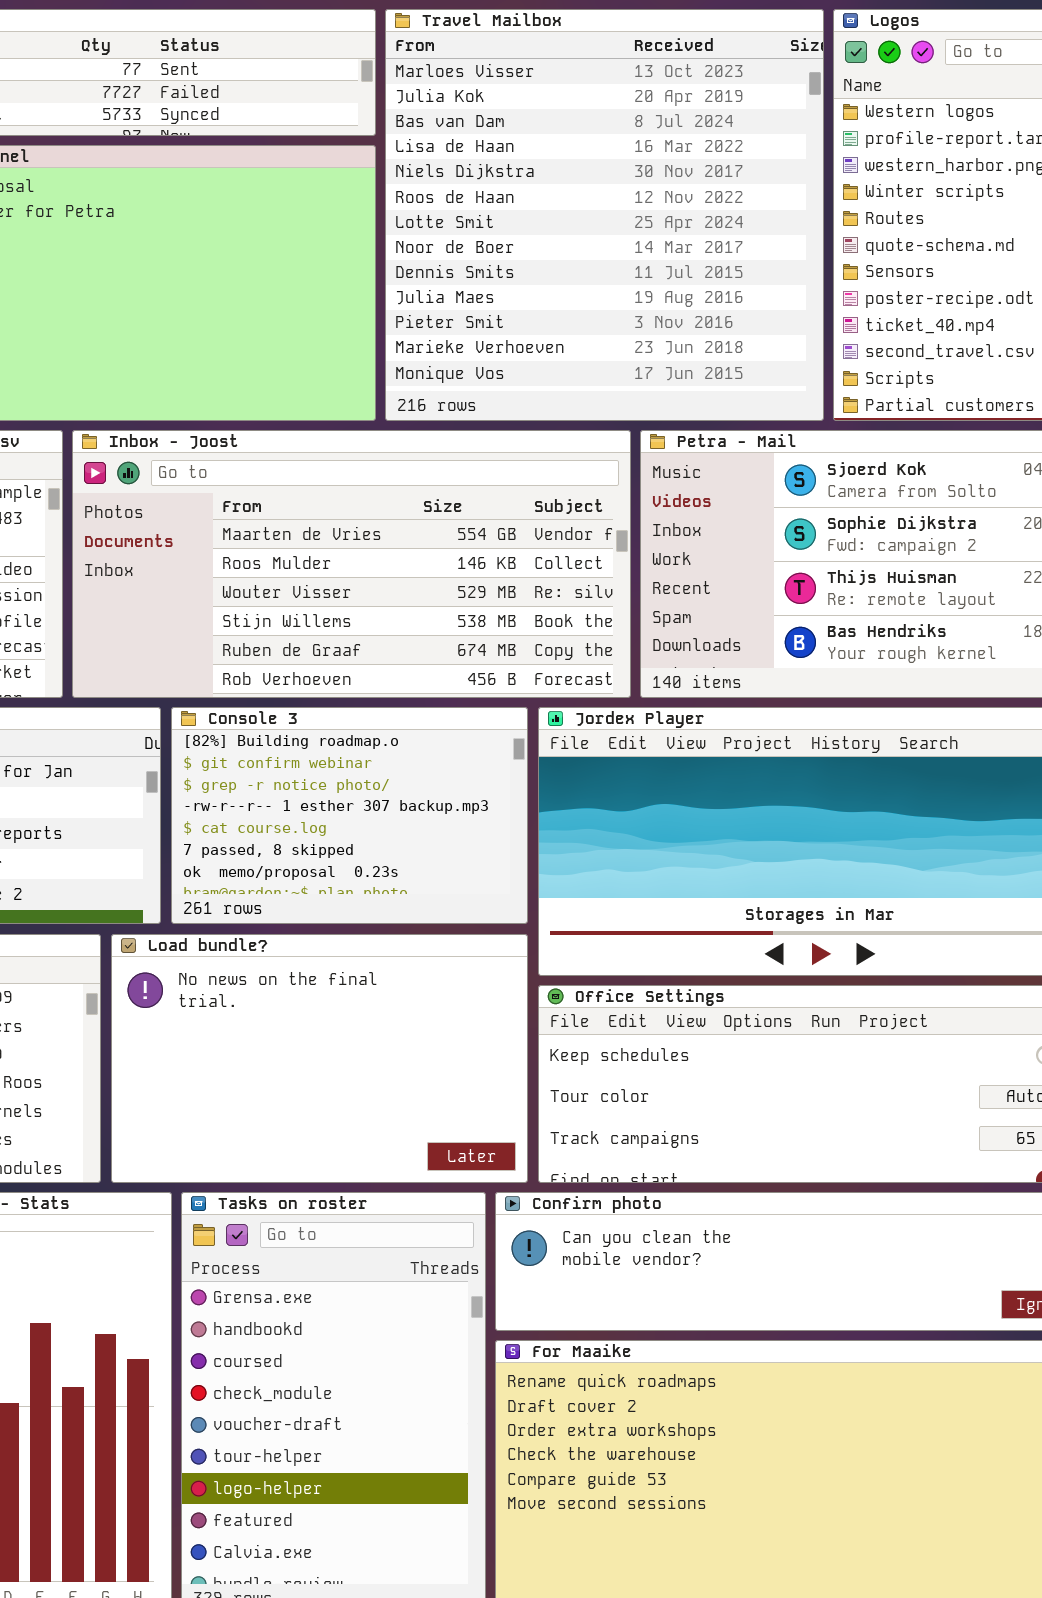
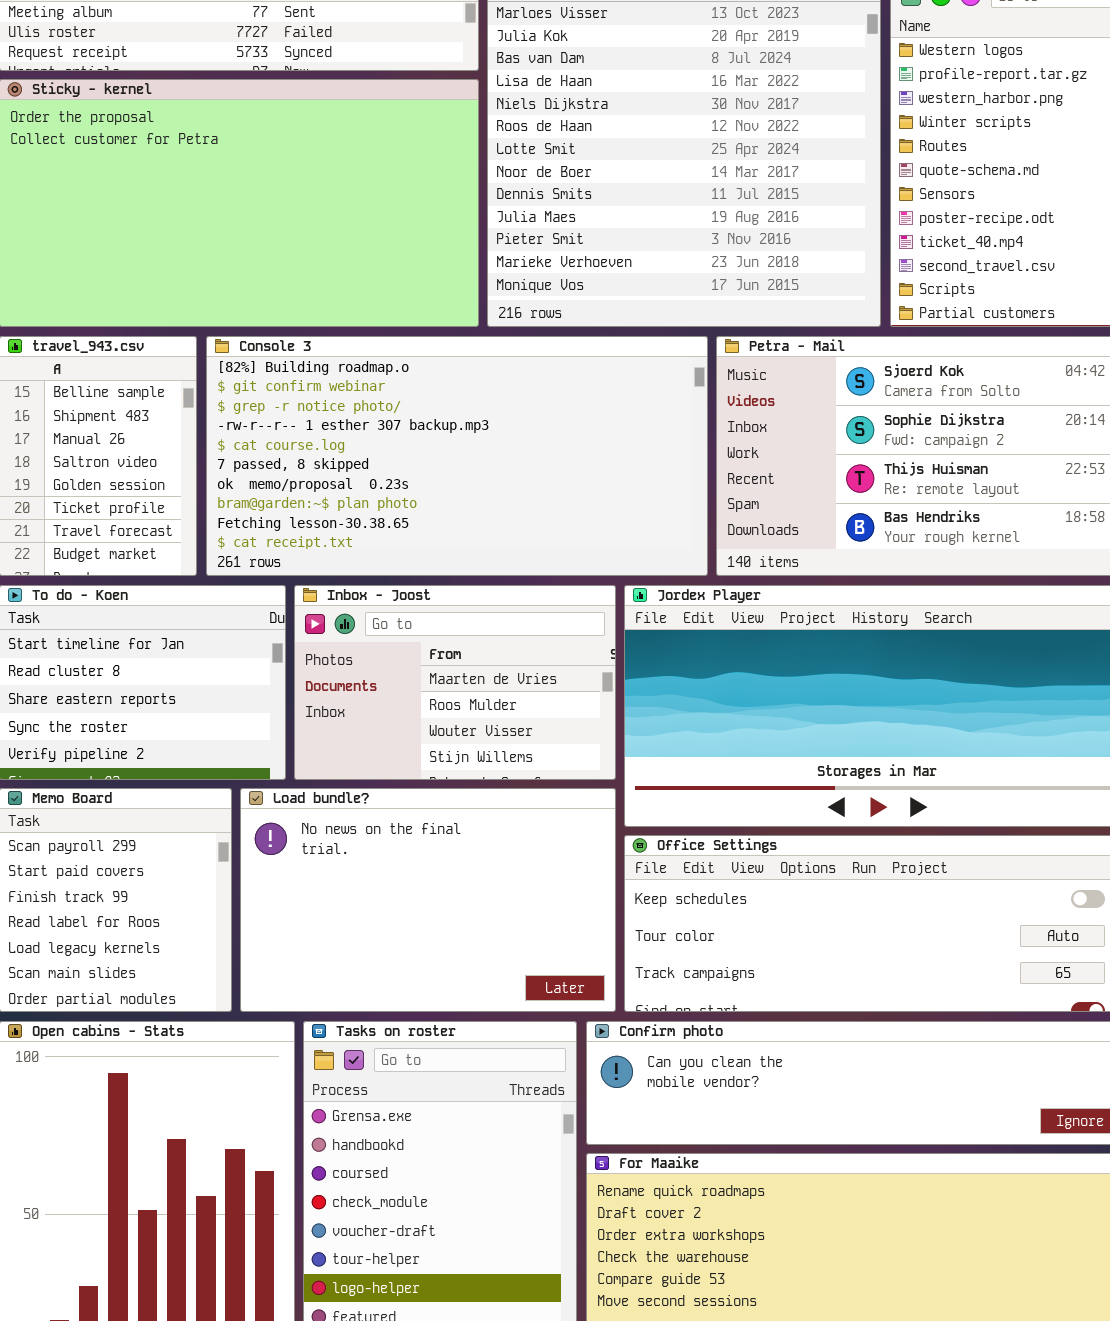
Inbox - Joost: [72,430,631,698] -> [294,585,616,780], moved, resized
Console 3: [171,707,528,924] -> [206,336,708,576], moved, resized

